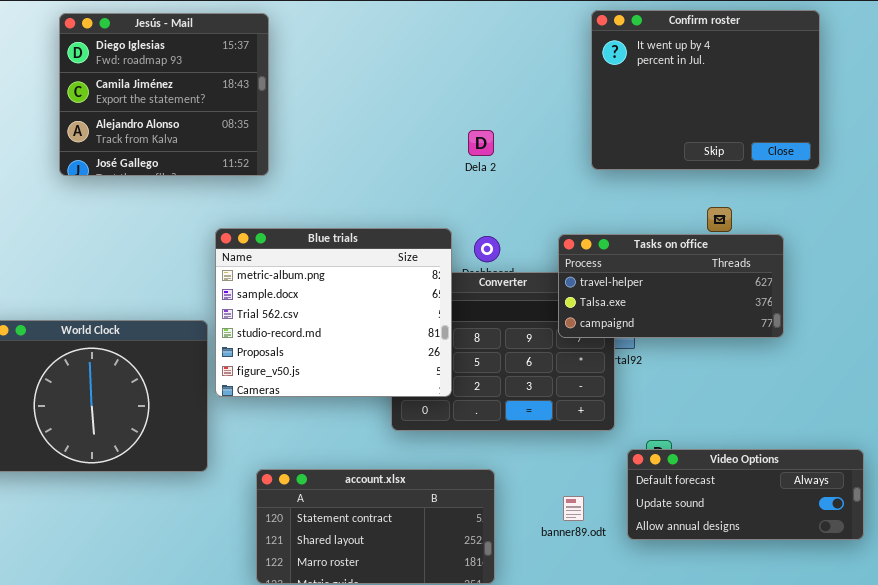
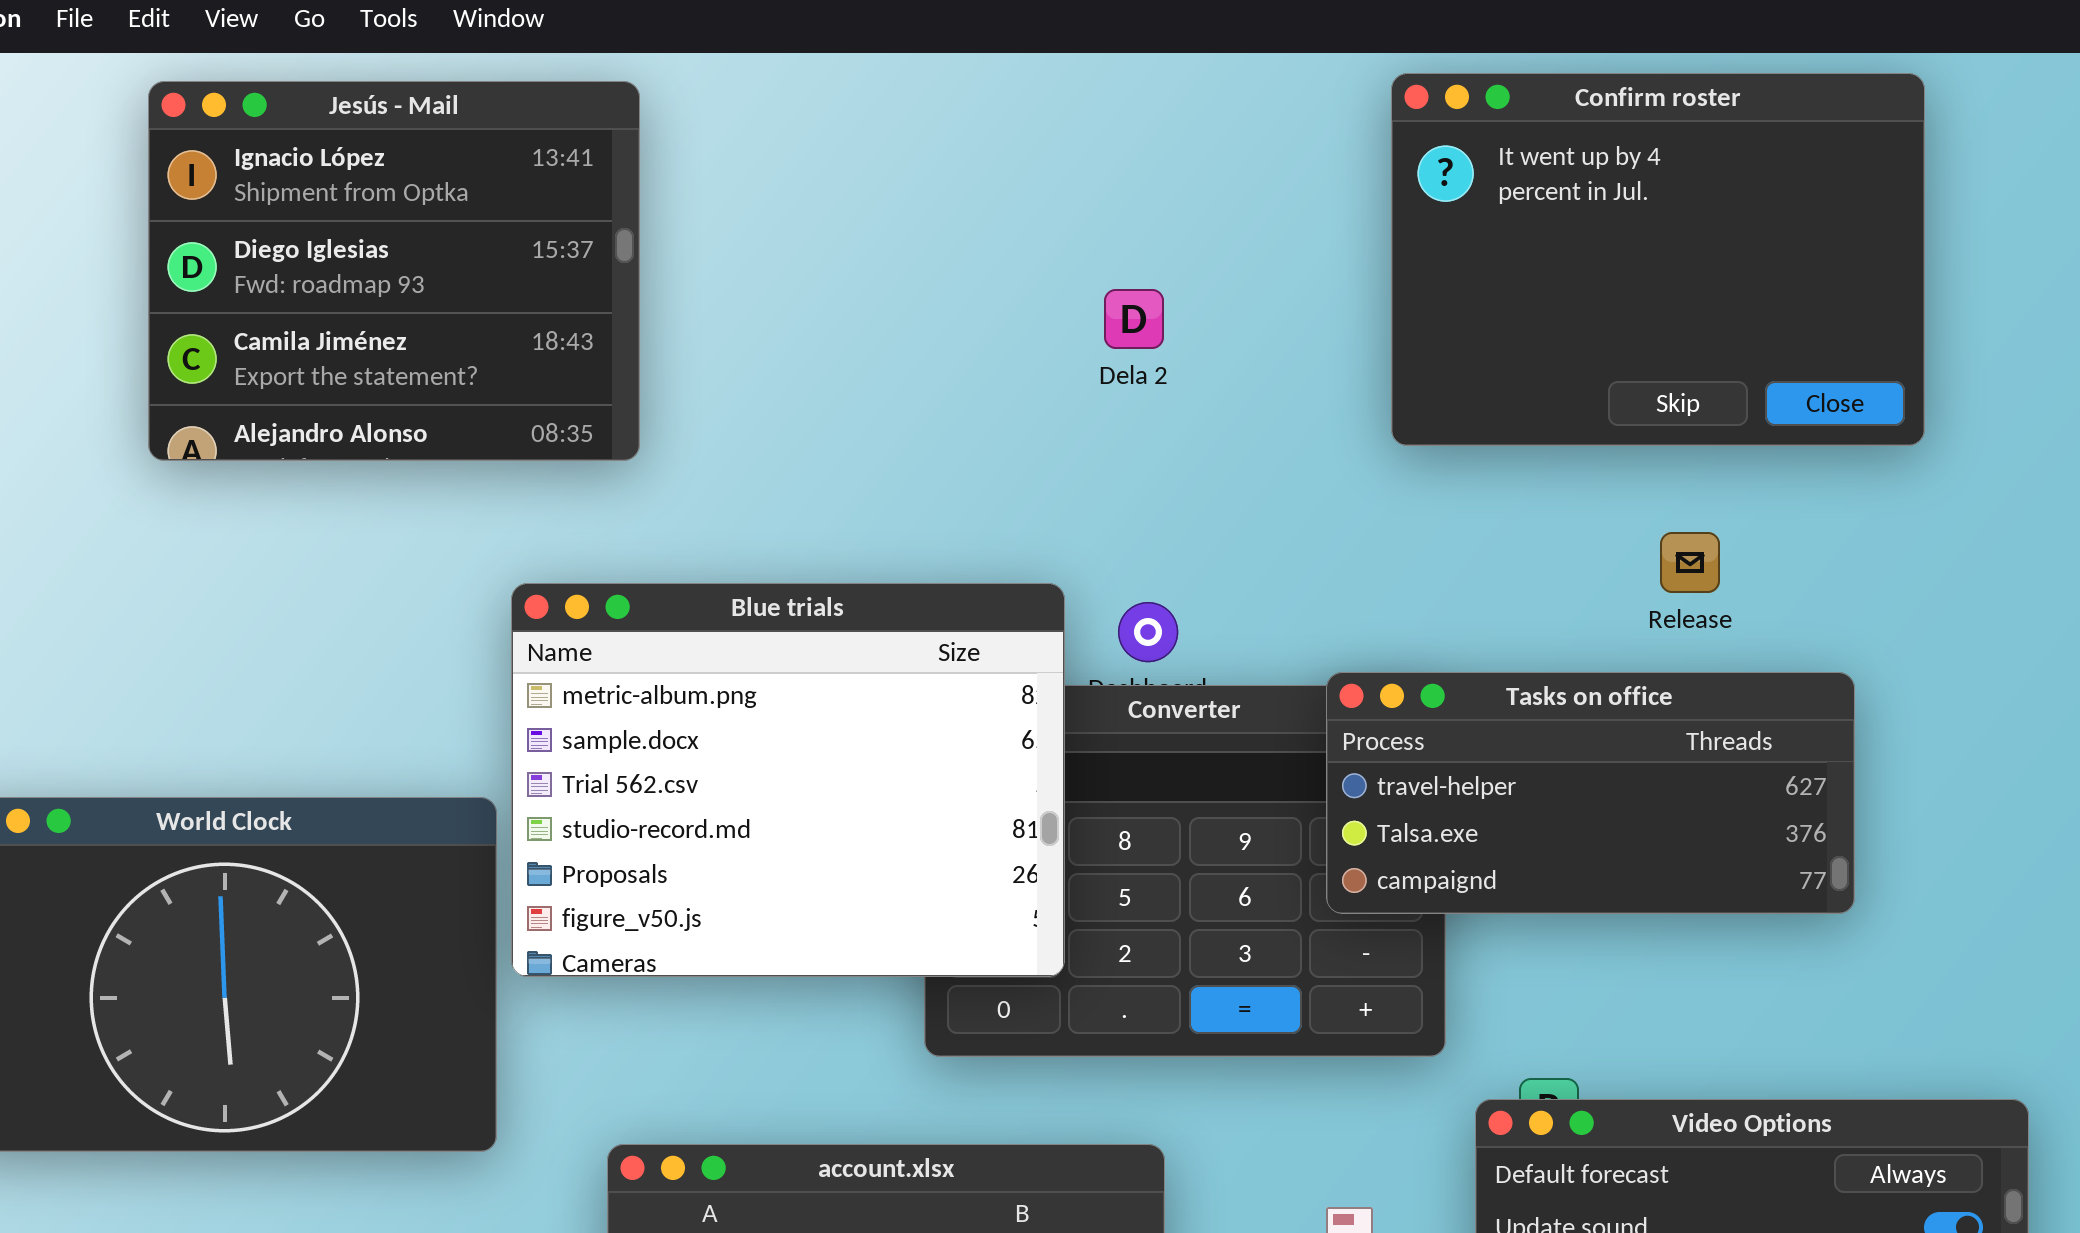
Jesús - Mail: [59,13,269,176] -> [148,81,640,461], scrolled up 1 row
Dela 2: [468,130,494,156] -> [1104,289,1164,349], moved
Tasks on office: [558,234,784,338] -> [1326,672,1855,914], moved

